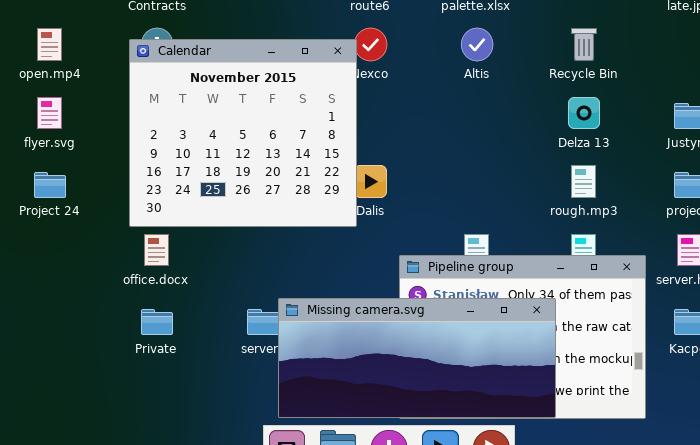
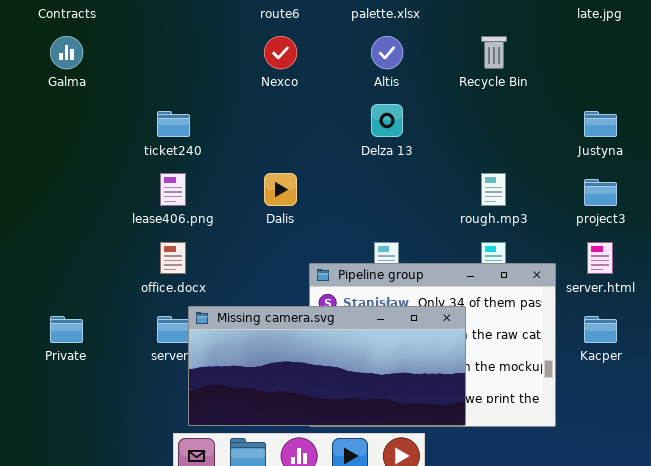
Calendar: [129,39,357,227] -> none, closed
Delza 13: [568,97,600,129] -> [371,104,403,137], moved
office.docx: [144,234,169,266] -> [160,242,186,274], moved

